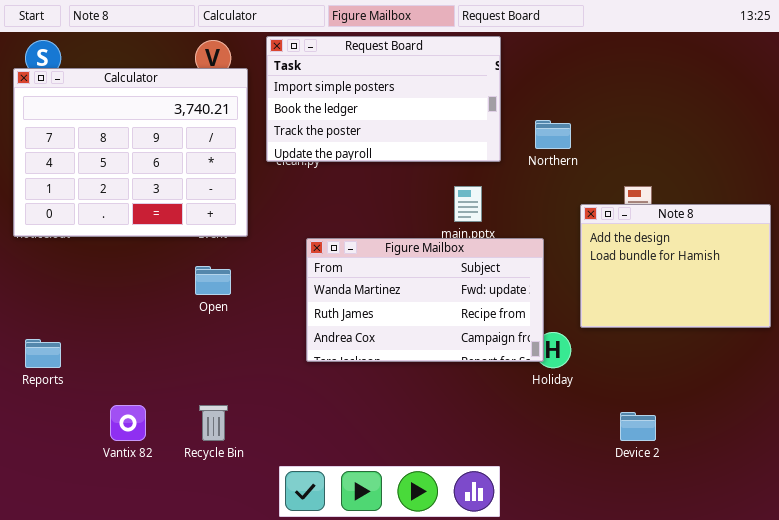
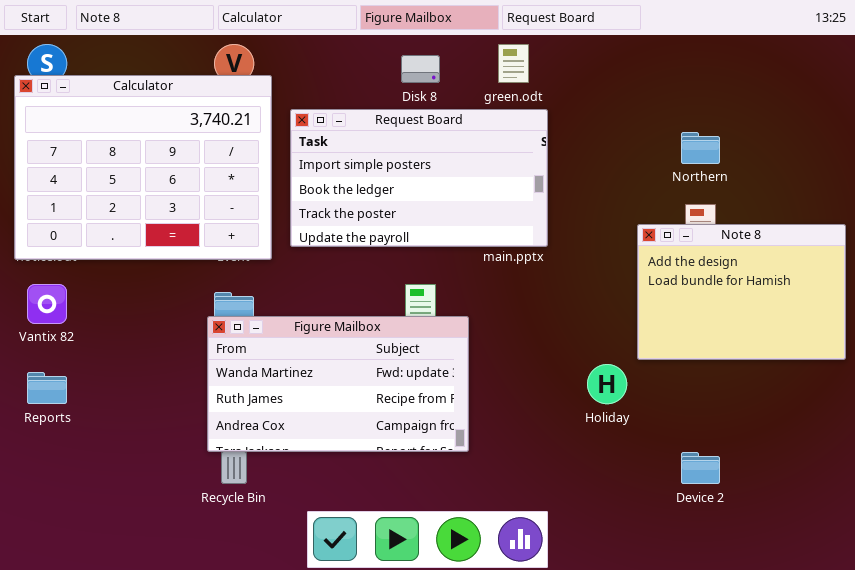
Request Board: [266,36,501,162] -> [290,109,548,247], moved
Northern: [535,120,571,149] -> [681,132,720,164], moved
Figure Mailbox: [306,238,544,362] -> [207,316,469,452], moved
Vantix 82: [110,405,146,441] -> [27,284,67,324], moved

